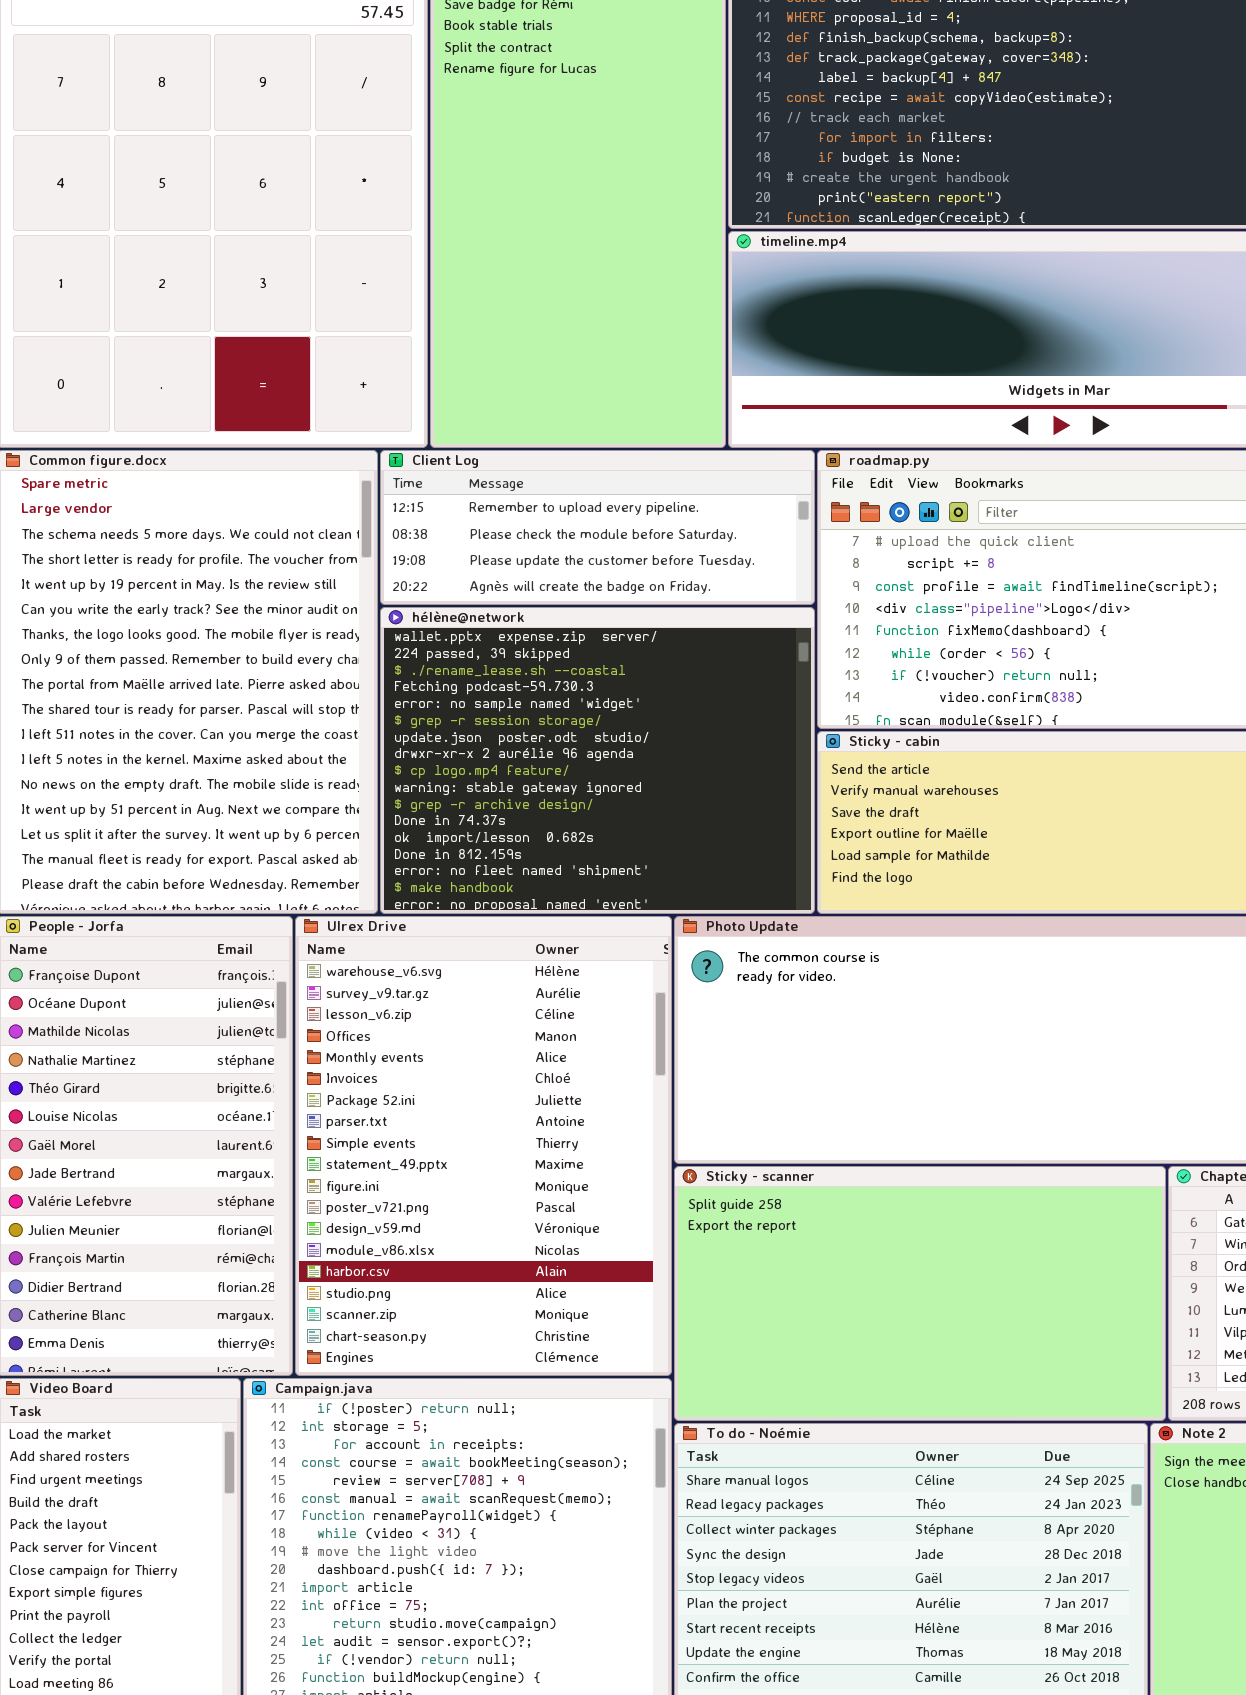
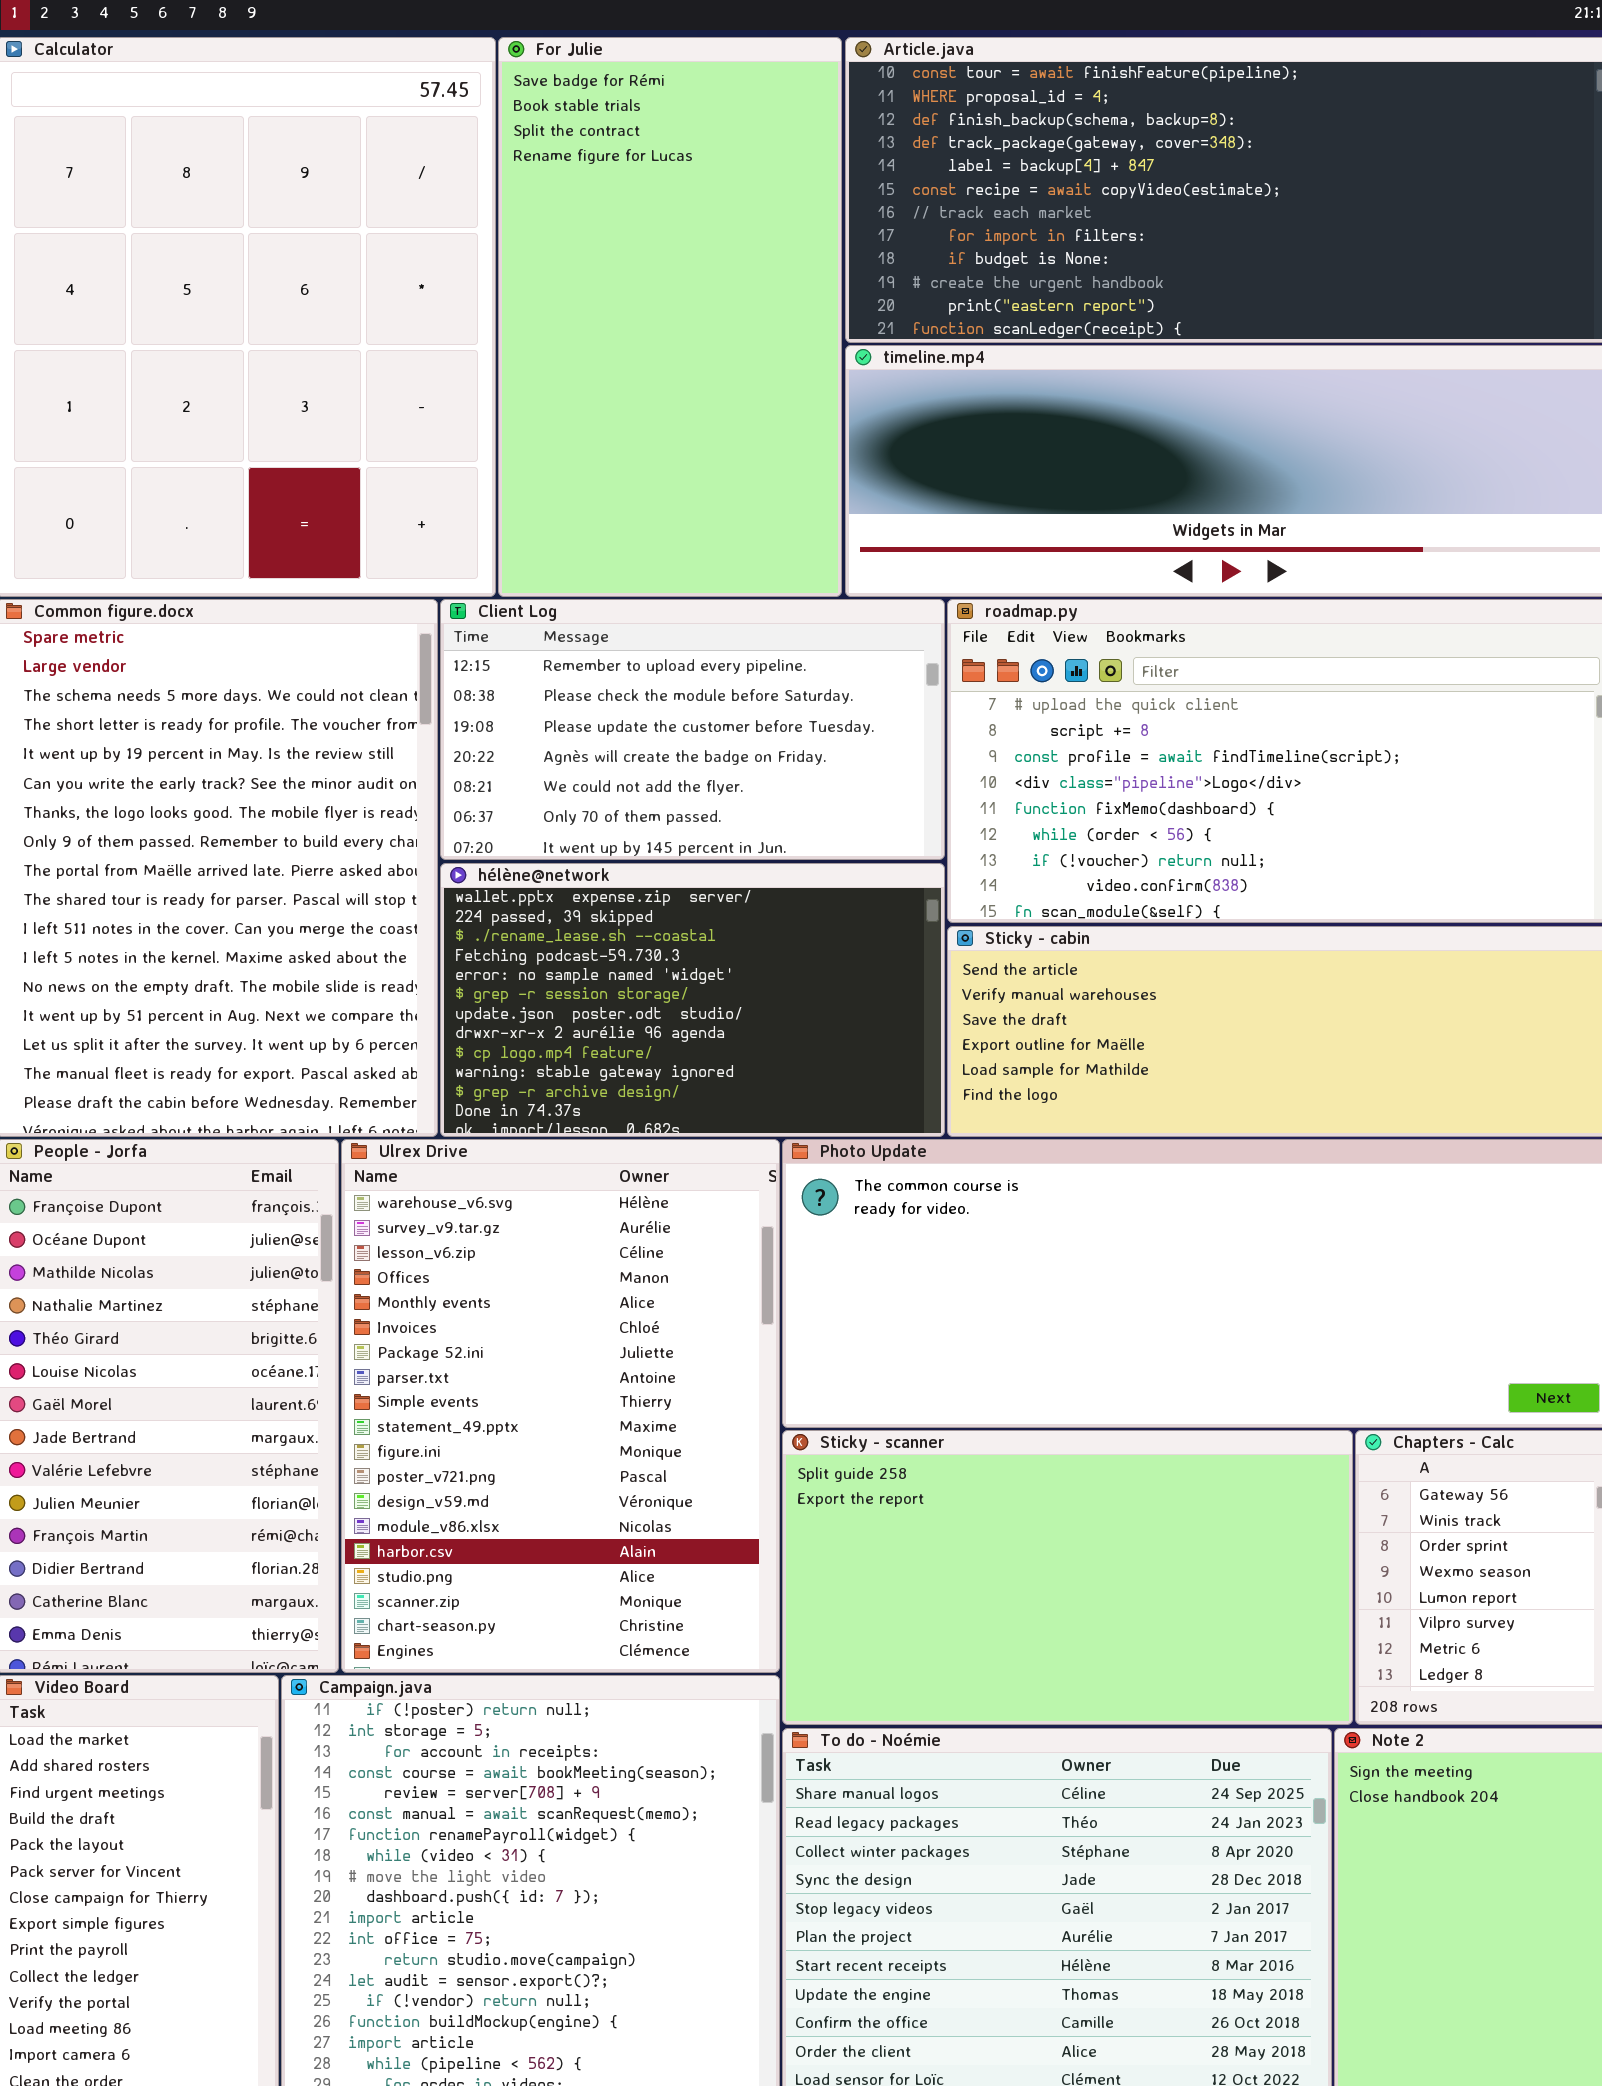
Client Log: [380,450,815,605] -> [440,599,945,860], resized
hélène@network: [380,607,815,914] -> [440,863,945,1137], resized

